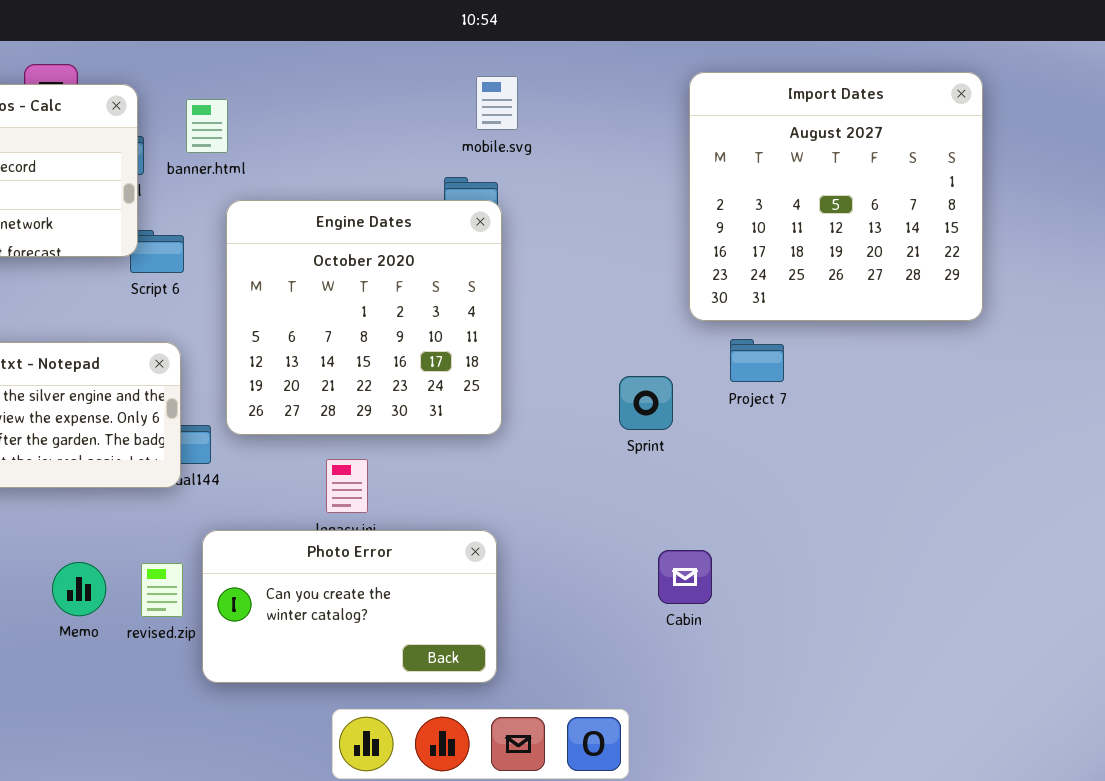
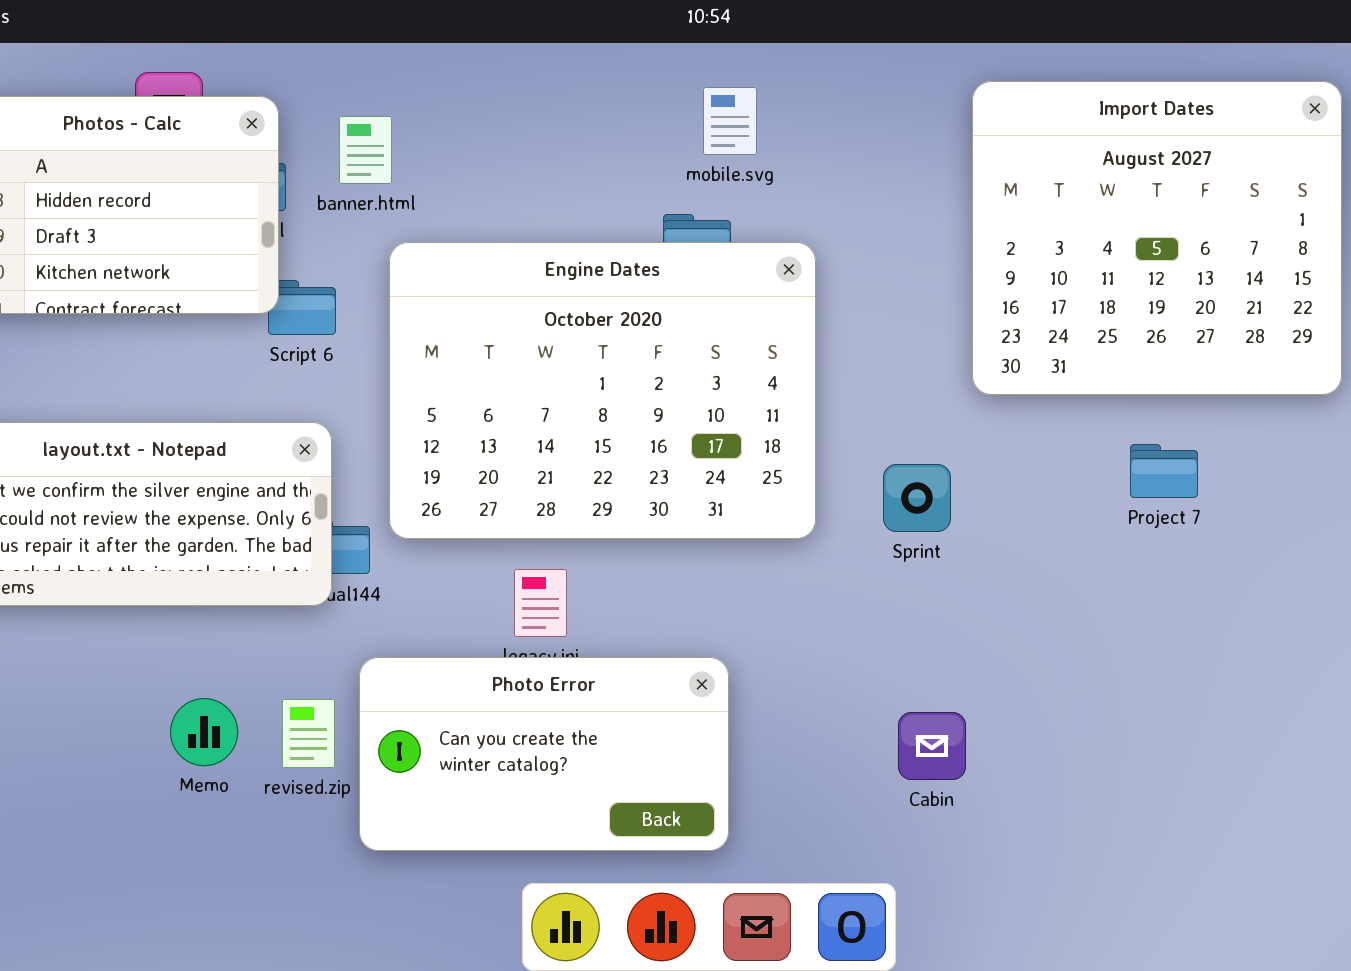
Engine Dates: [226,200,502,435] -> [389,242,816,539], resized
Project 7: [730,339,784,382] -> [1130,444,1198,498], moved
Cabin: [658,550,712,604] -> [898,712,966,780], moved

